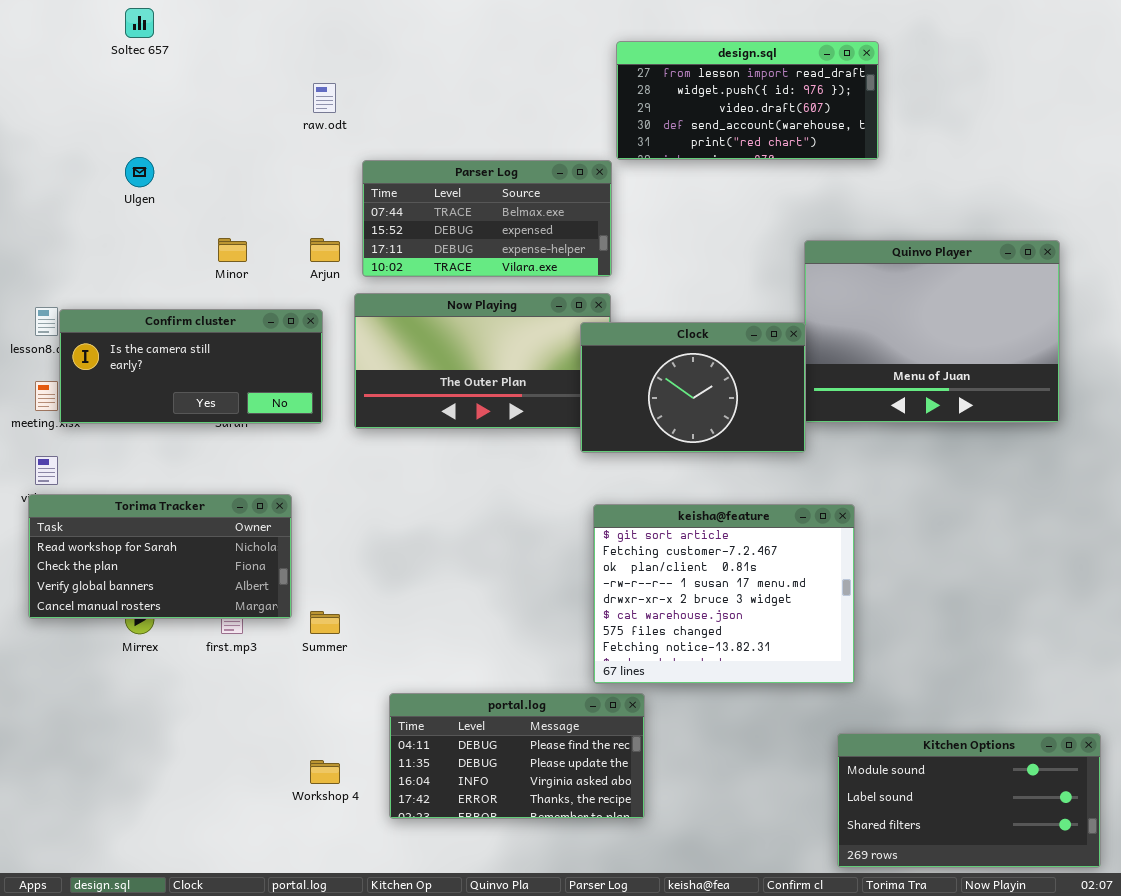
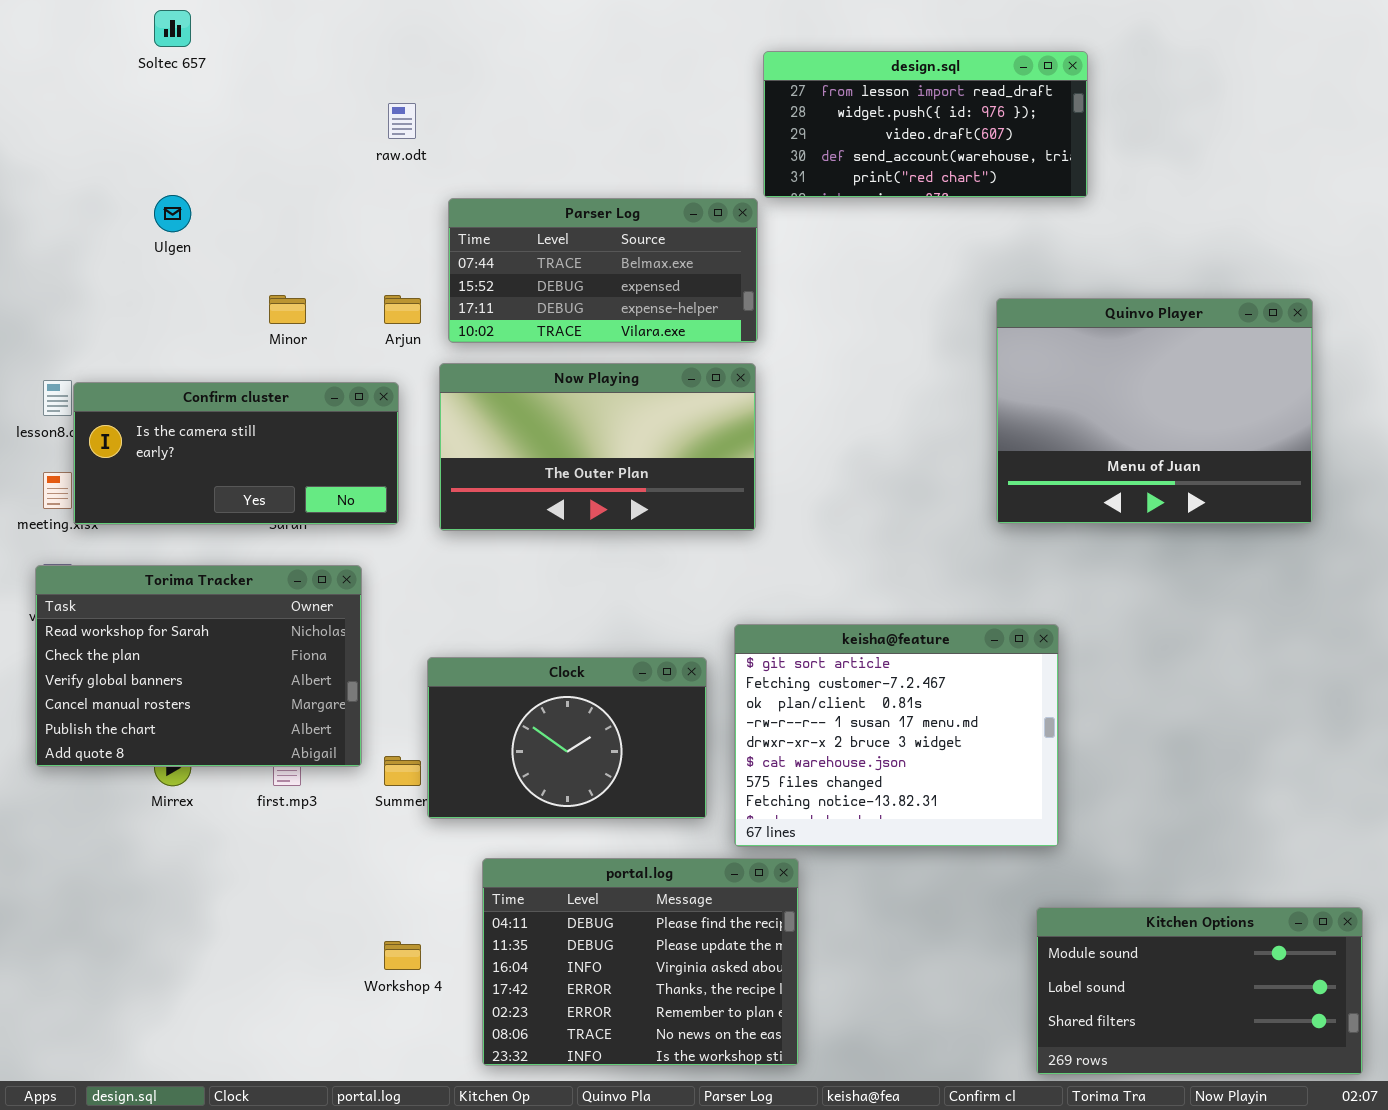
Clock: [580,322,806,453] -> [427,657,707,819], moved
Torima Tracker: [28,494,292,619] -> [35,565,362,767], resized
portal.log: [389,693,645,819] -> [482,858,799,1066], resized

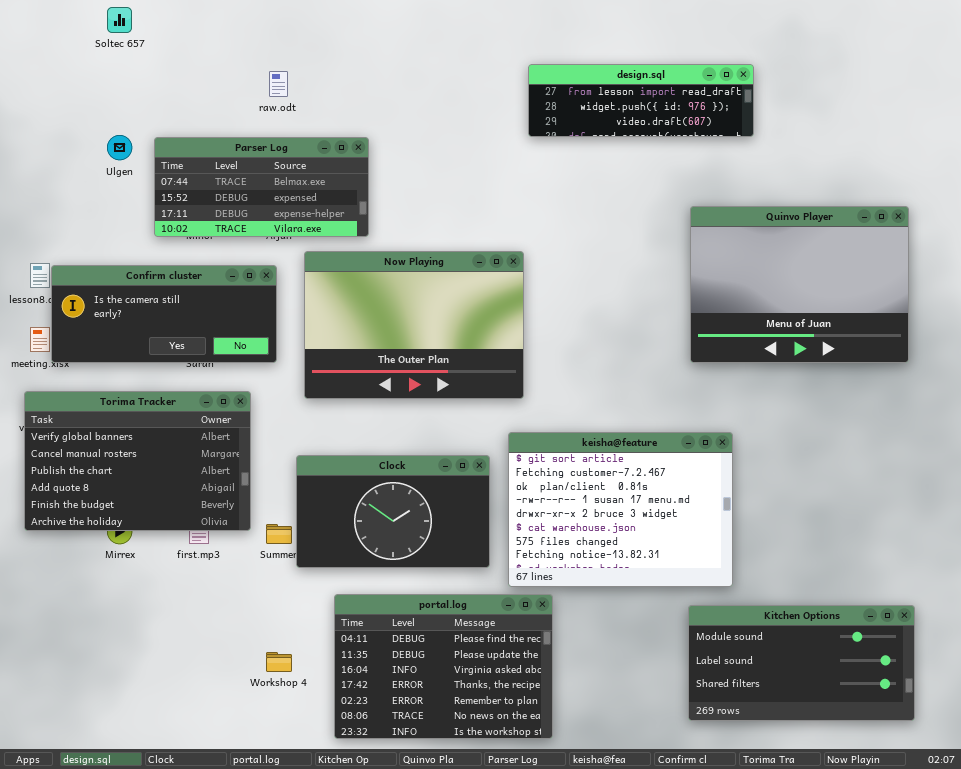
design.sql: [763,51,1088,198] -> [528,64,754,137], resized
Parser Log: [448,198,758,343] -> [154,137,369,237], moved
Now Playing: [439,363,756,531] -> [304,251,524,399], resized
Torima Tracker: [35,565,362,767] -> [24,391,251,531], scrolled down 2 rows
Kitchen Options: [1036,907,1363,1075] -> [688,605,915,721], moved

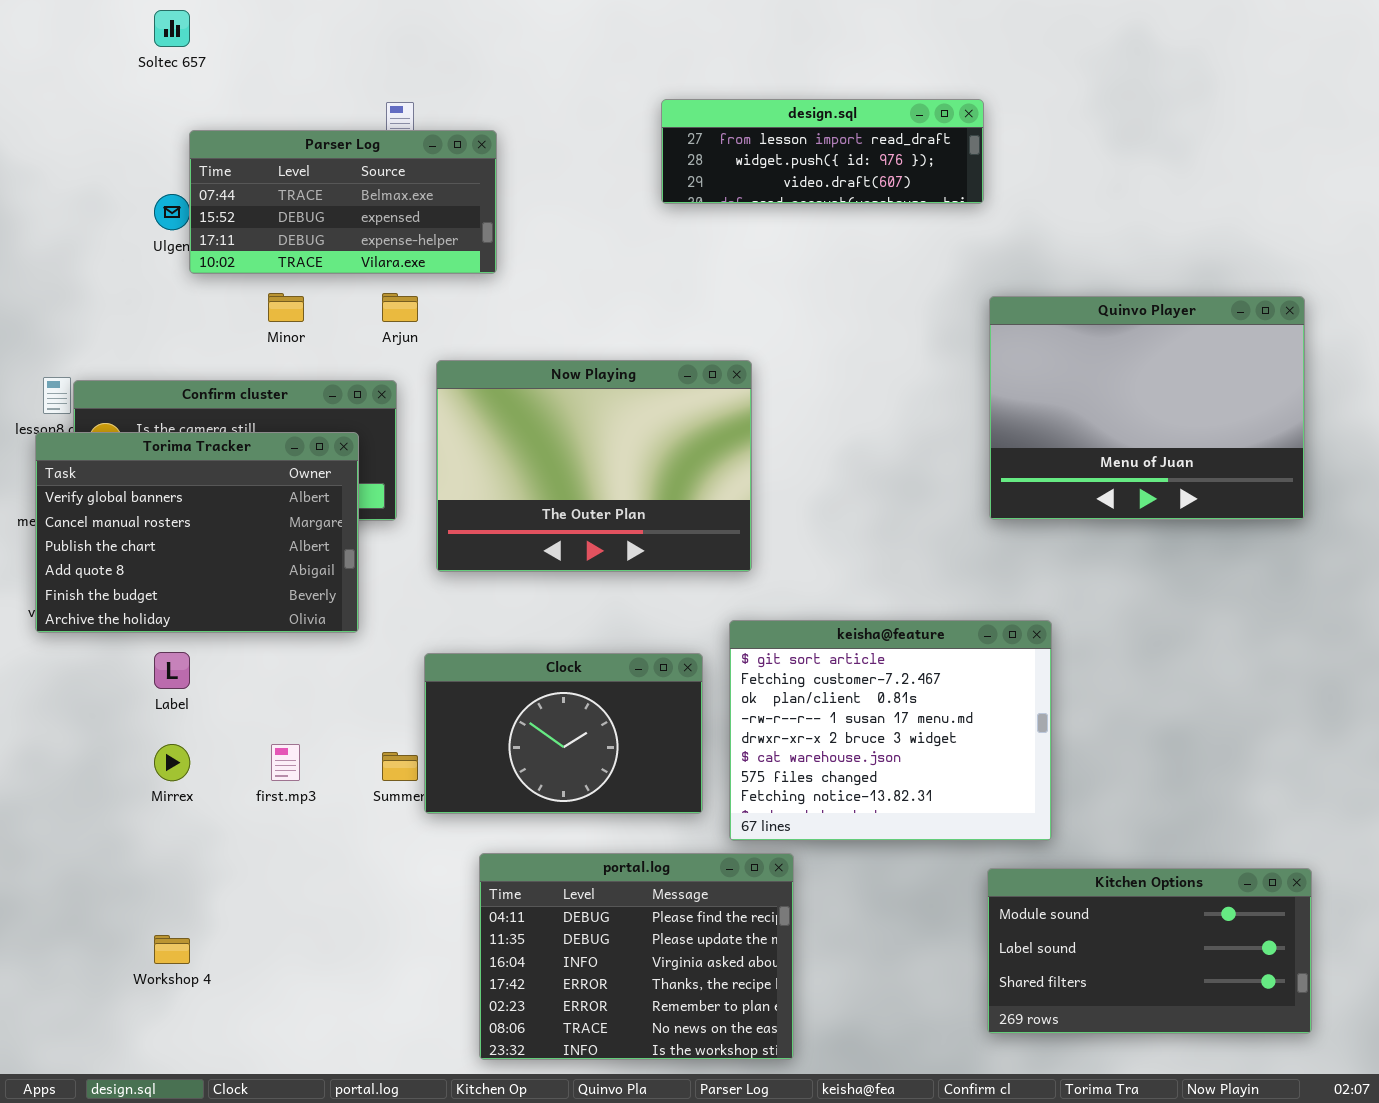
design.sql: [528,64,754,137] -> [661,99,984,204], moved
Parser Log: [154,137,369,237] -> [189,130,497,274], moved
Torima Tracker: [24,391,251,531] -> [35,432,359,633], moved
Workshop 4: [266,652,292,672] -> [154,935,190,964], moved

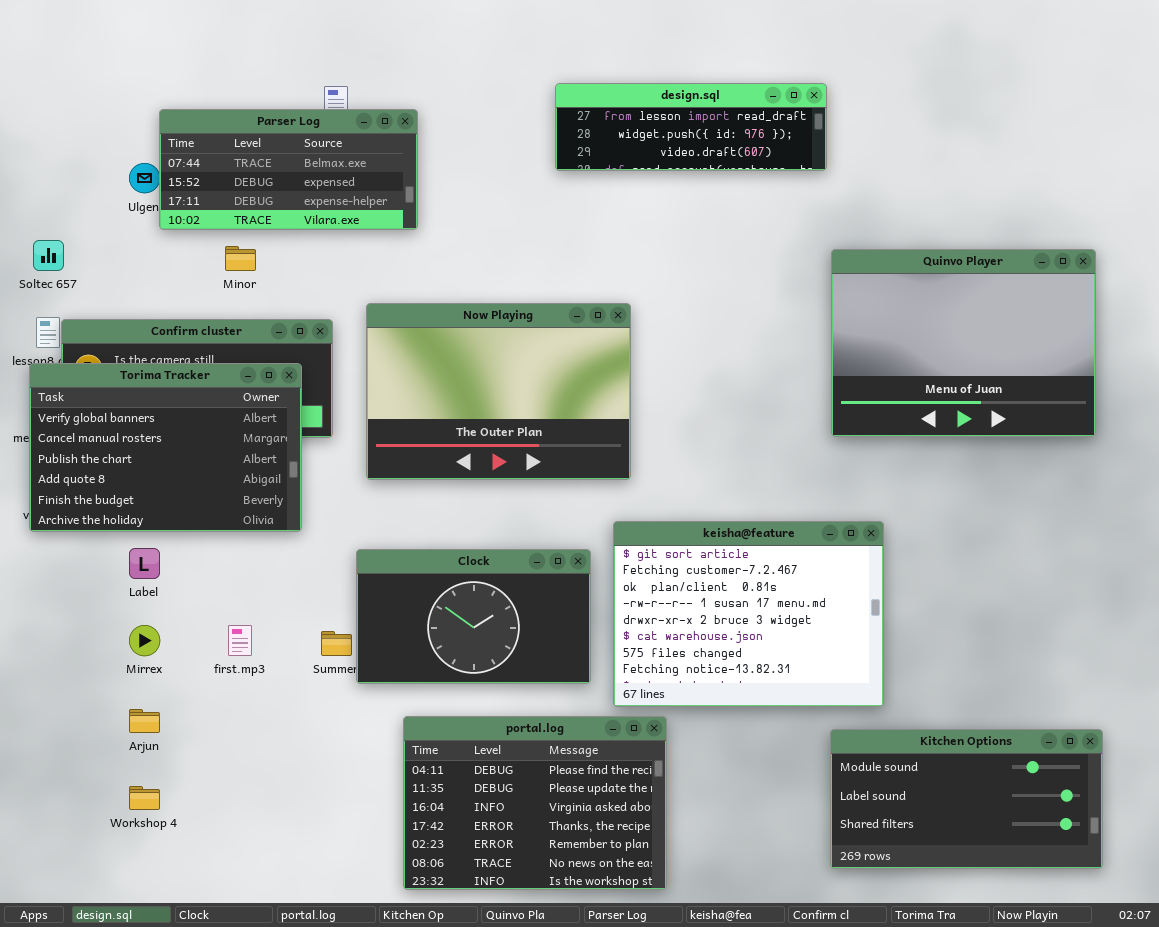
Soltec 657: [154,10,190,47] -> [33,240,64,271], moved
Arjun: [382,293,418,322] -> [129,709,160,733], moved

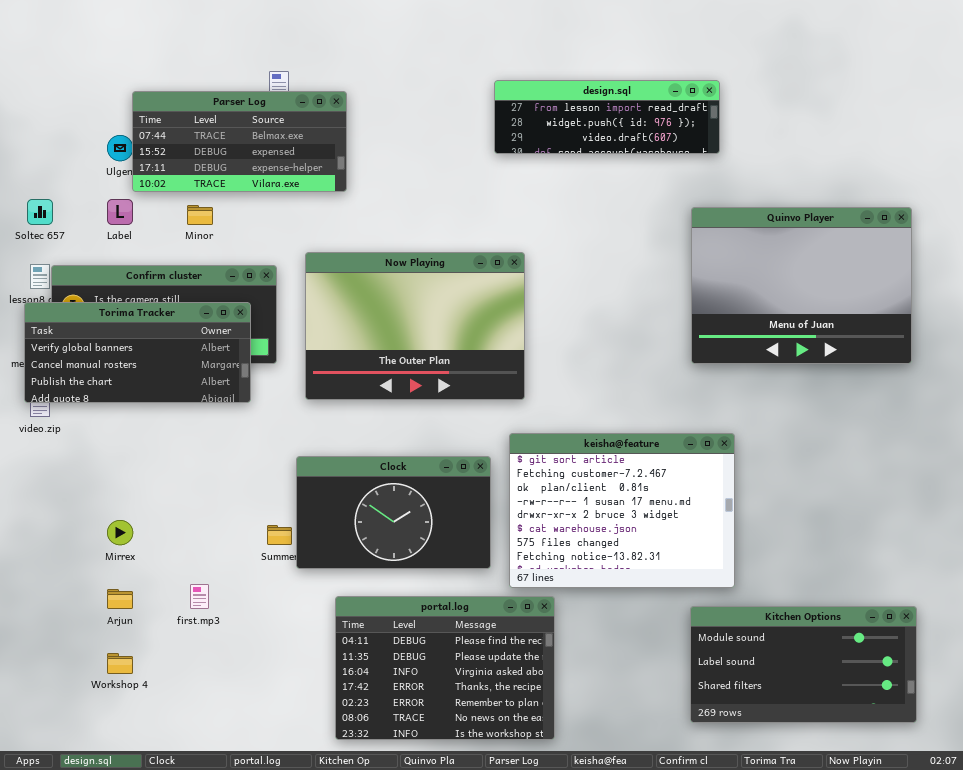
design.sql: [555,83,827,171] -> [494,80,720,154], moved
Torima Tracker: [29,363,302,532] -> [24,302,251,403], resized
Label: [129,548,160,579] -> [107,199,133,225], moved
first.mp3: [228,625,252,656] -> [190,584,209,609], moved

